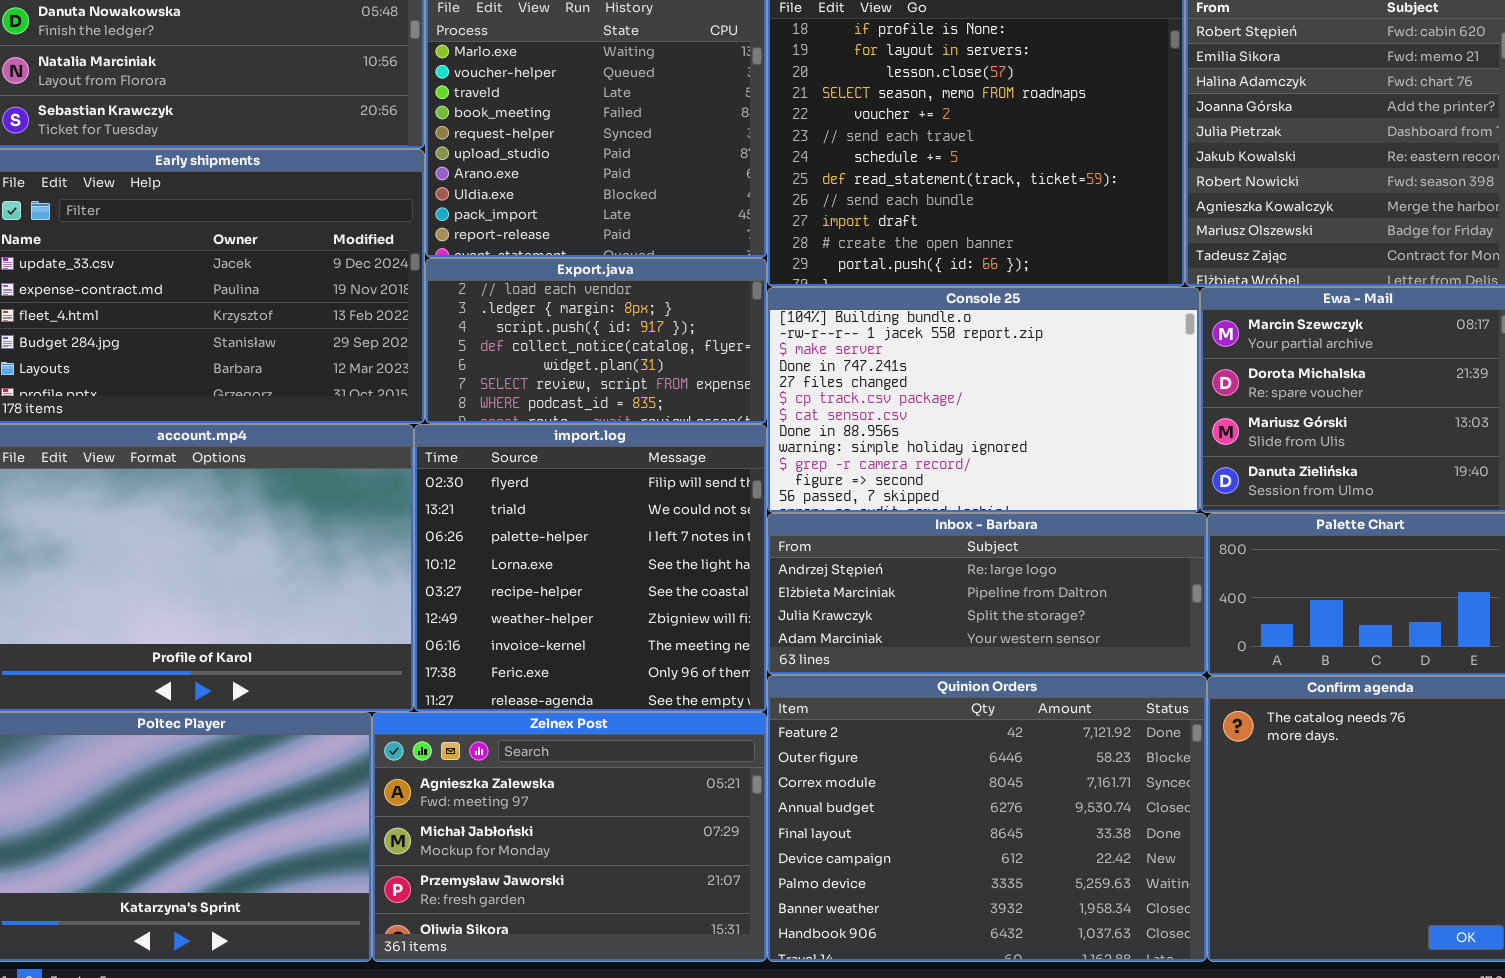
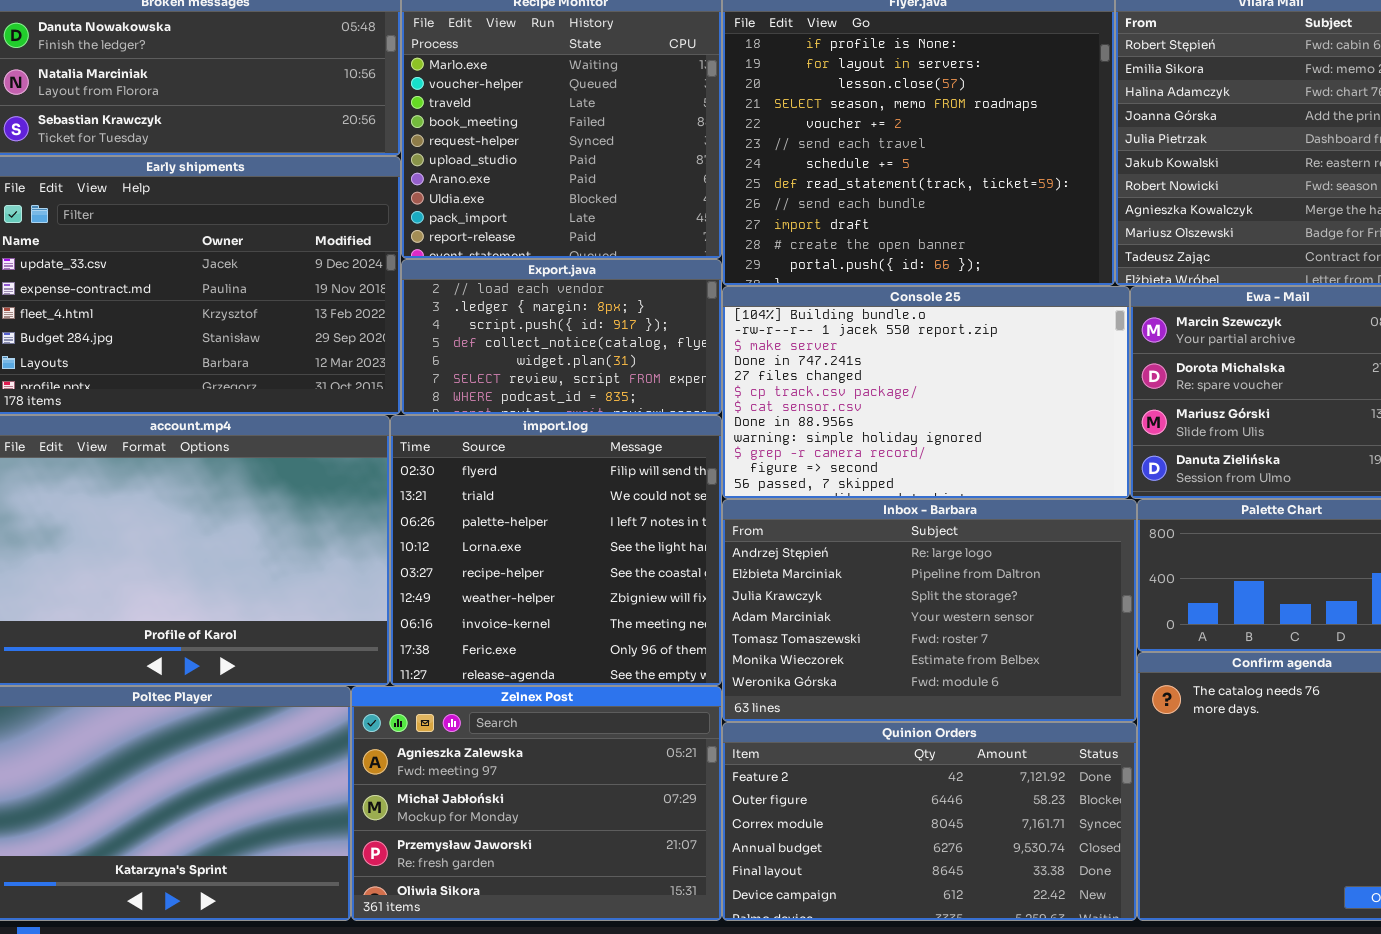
Inbox - Barbara: [767,513,1207,675] -> [722,499,1137,722], resized
Quinion Orders: [767,675,1207,962] -> [722,722,1137,921], resized

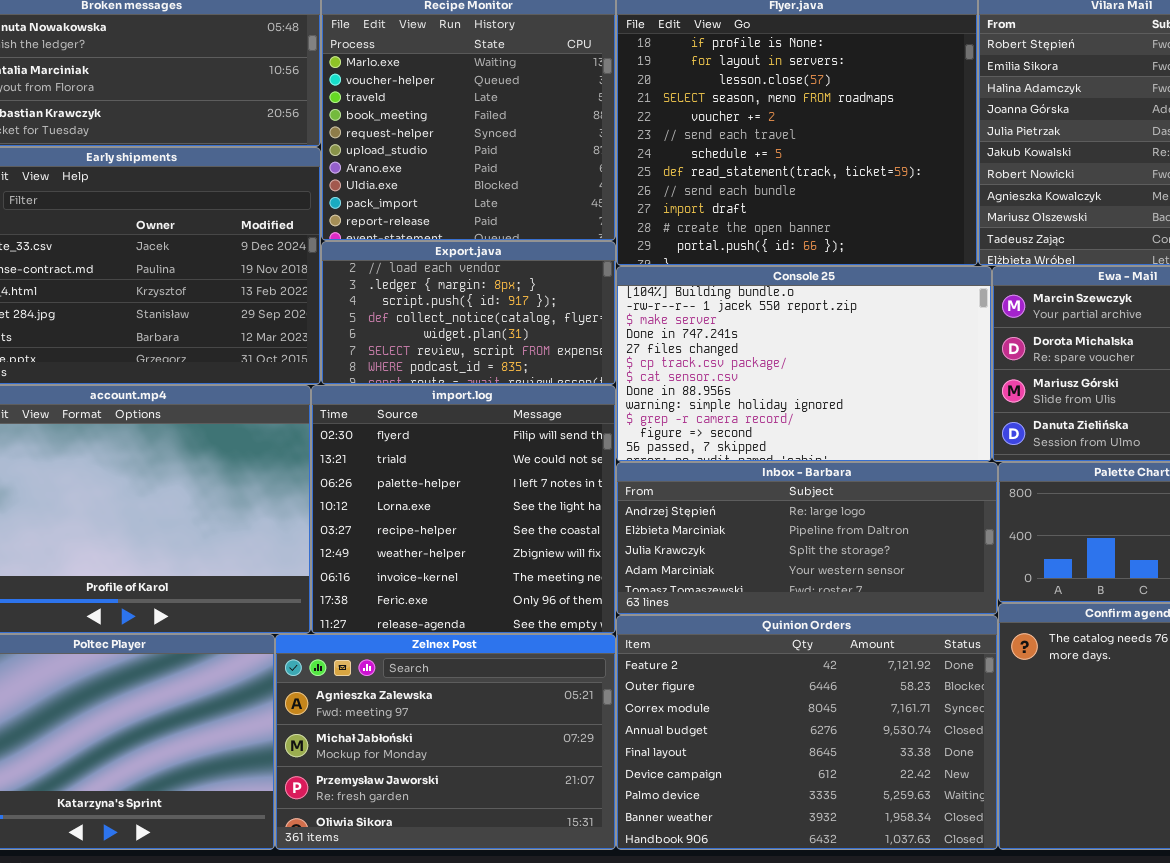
Inbox - Barbara: [722,499,1137,722] -> [616,462,998,615], resized
Quinion Orders: [722,722,1137,921] -> [616,615,998,850], resized

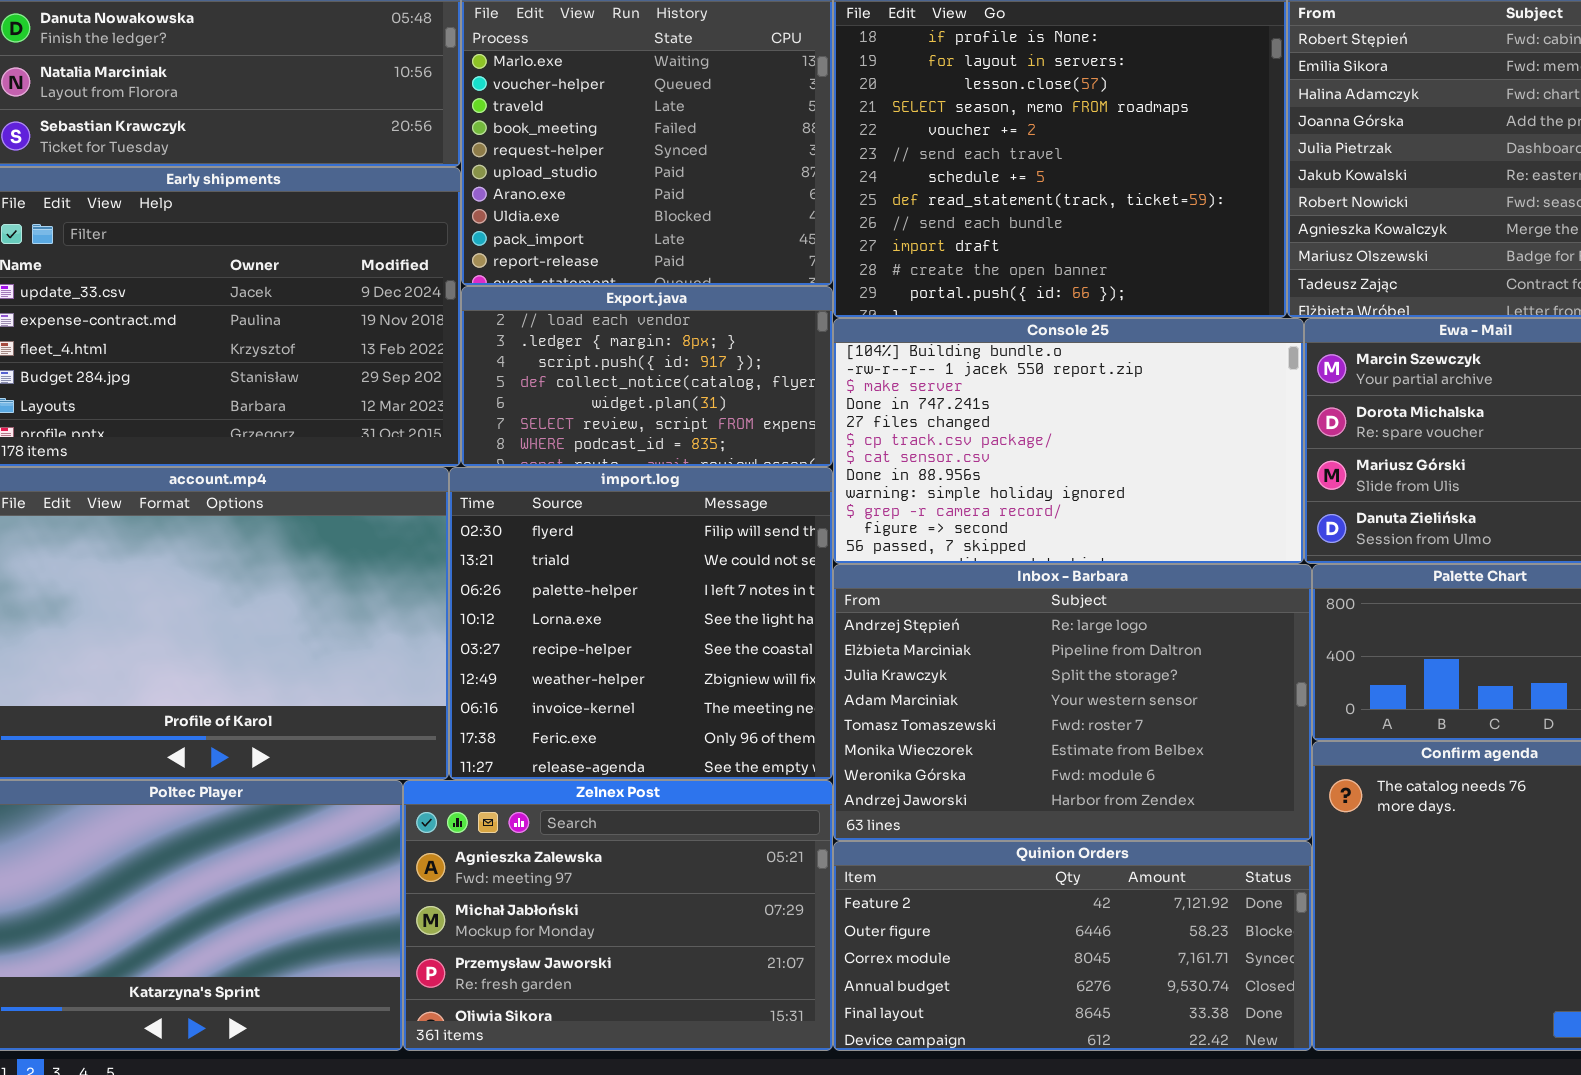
Inbox - Barbara: [616,462,998,615] -> [833,564,1312,841], resized
Quinion Orders: [616,615,998,850] -> [833,841,1312,1051], resized

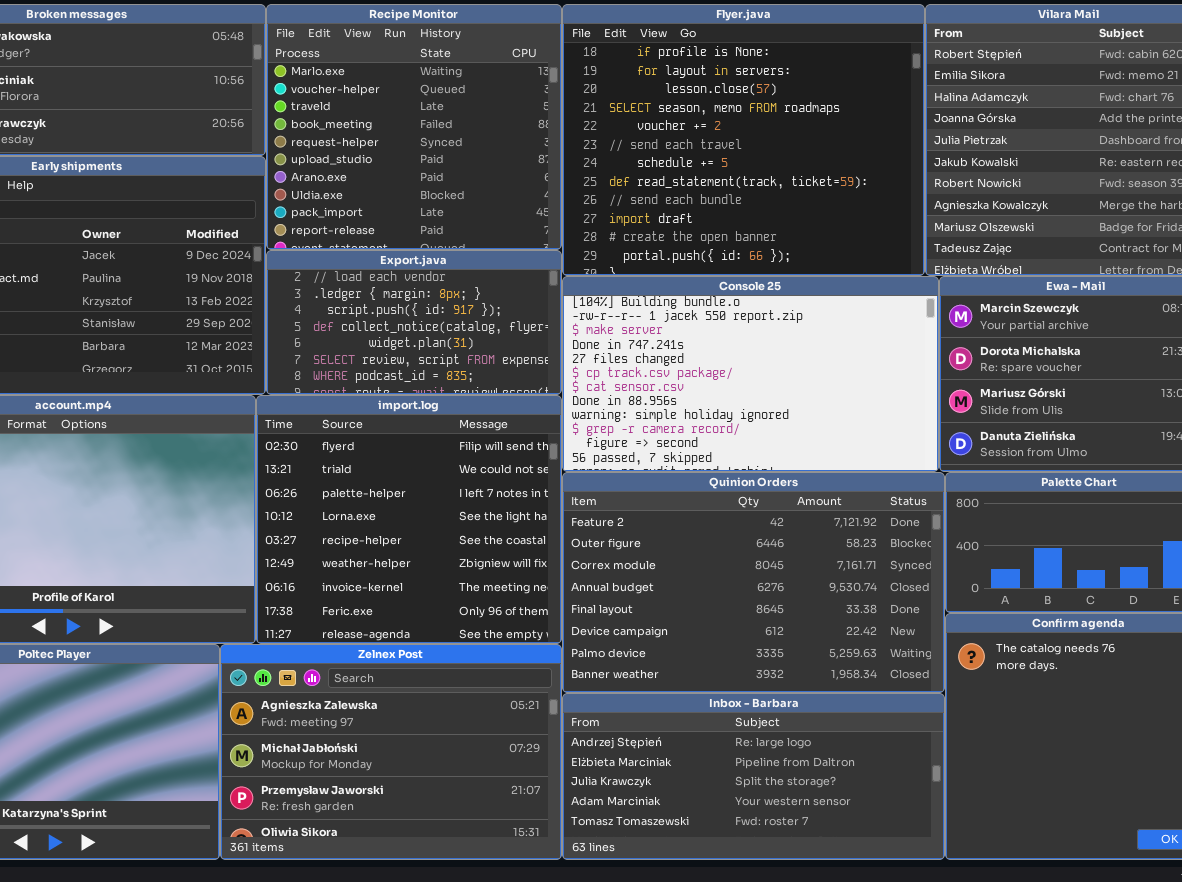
Inbox - Barbara: [833,564,1312,841] -> [562,693,945,860], moved, resized
Quinion Orders: [833,841,1312,1051] -> [562,472,945,693], moved, resized

